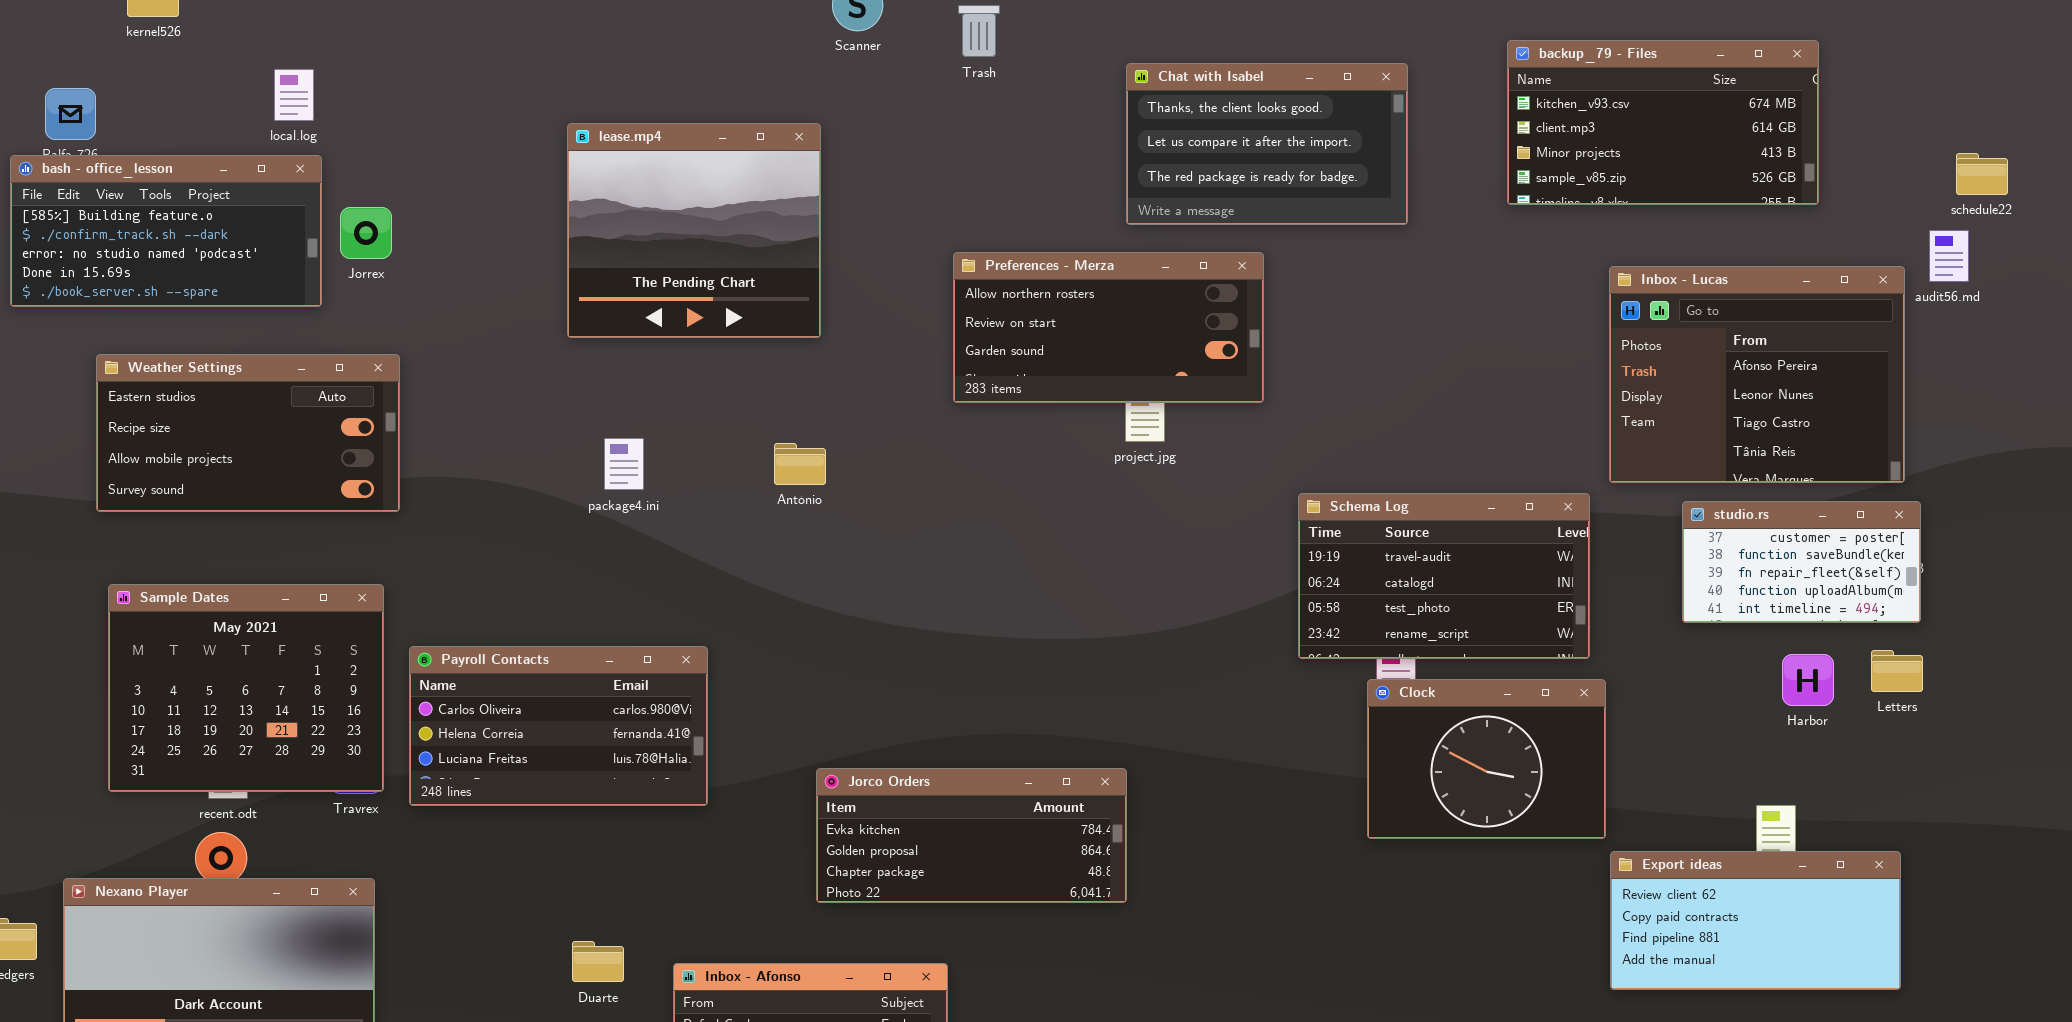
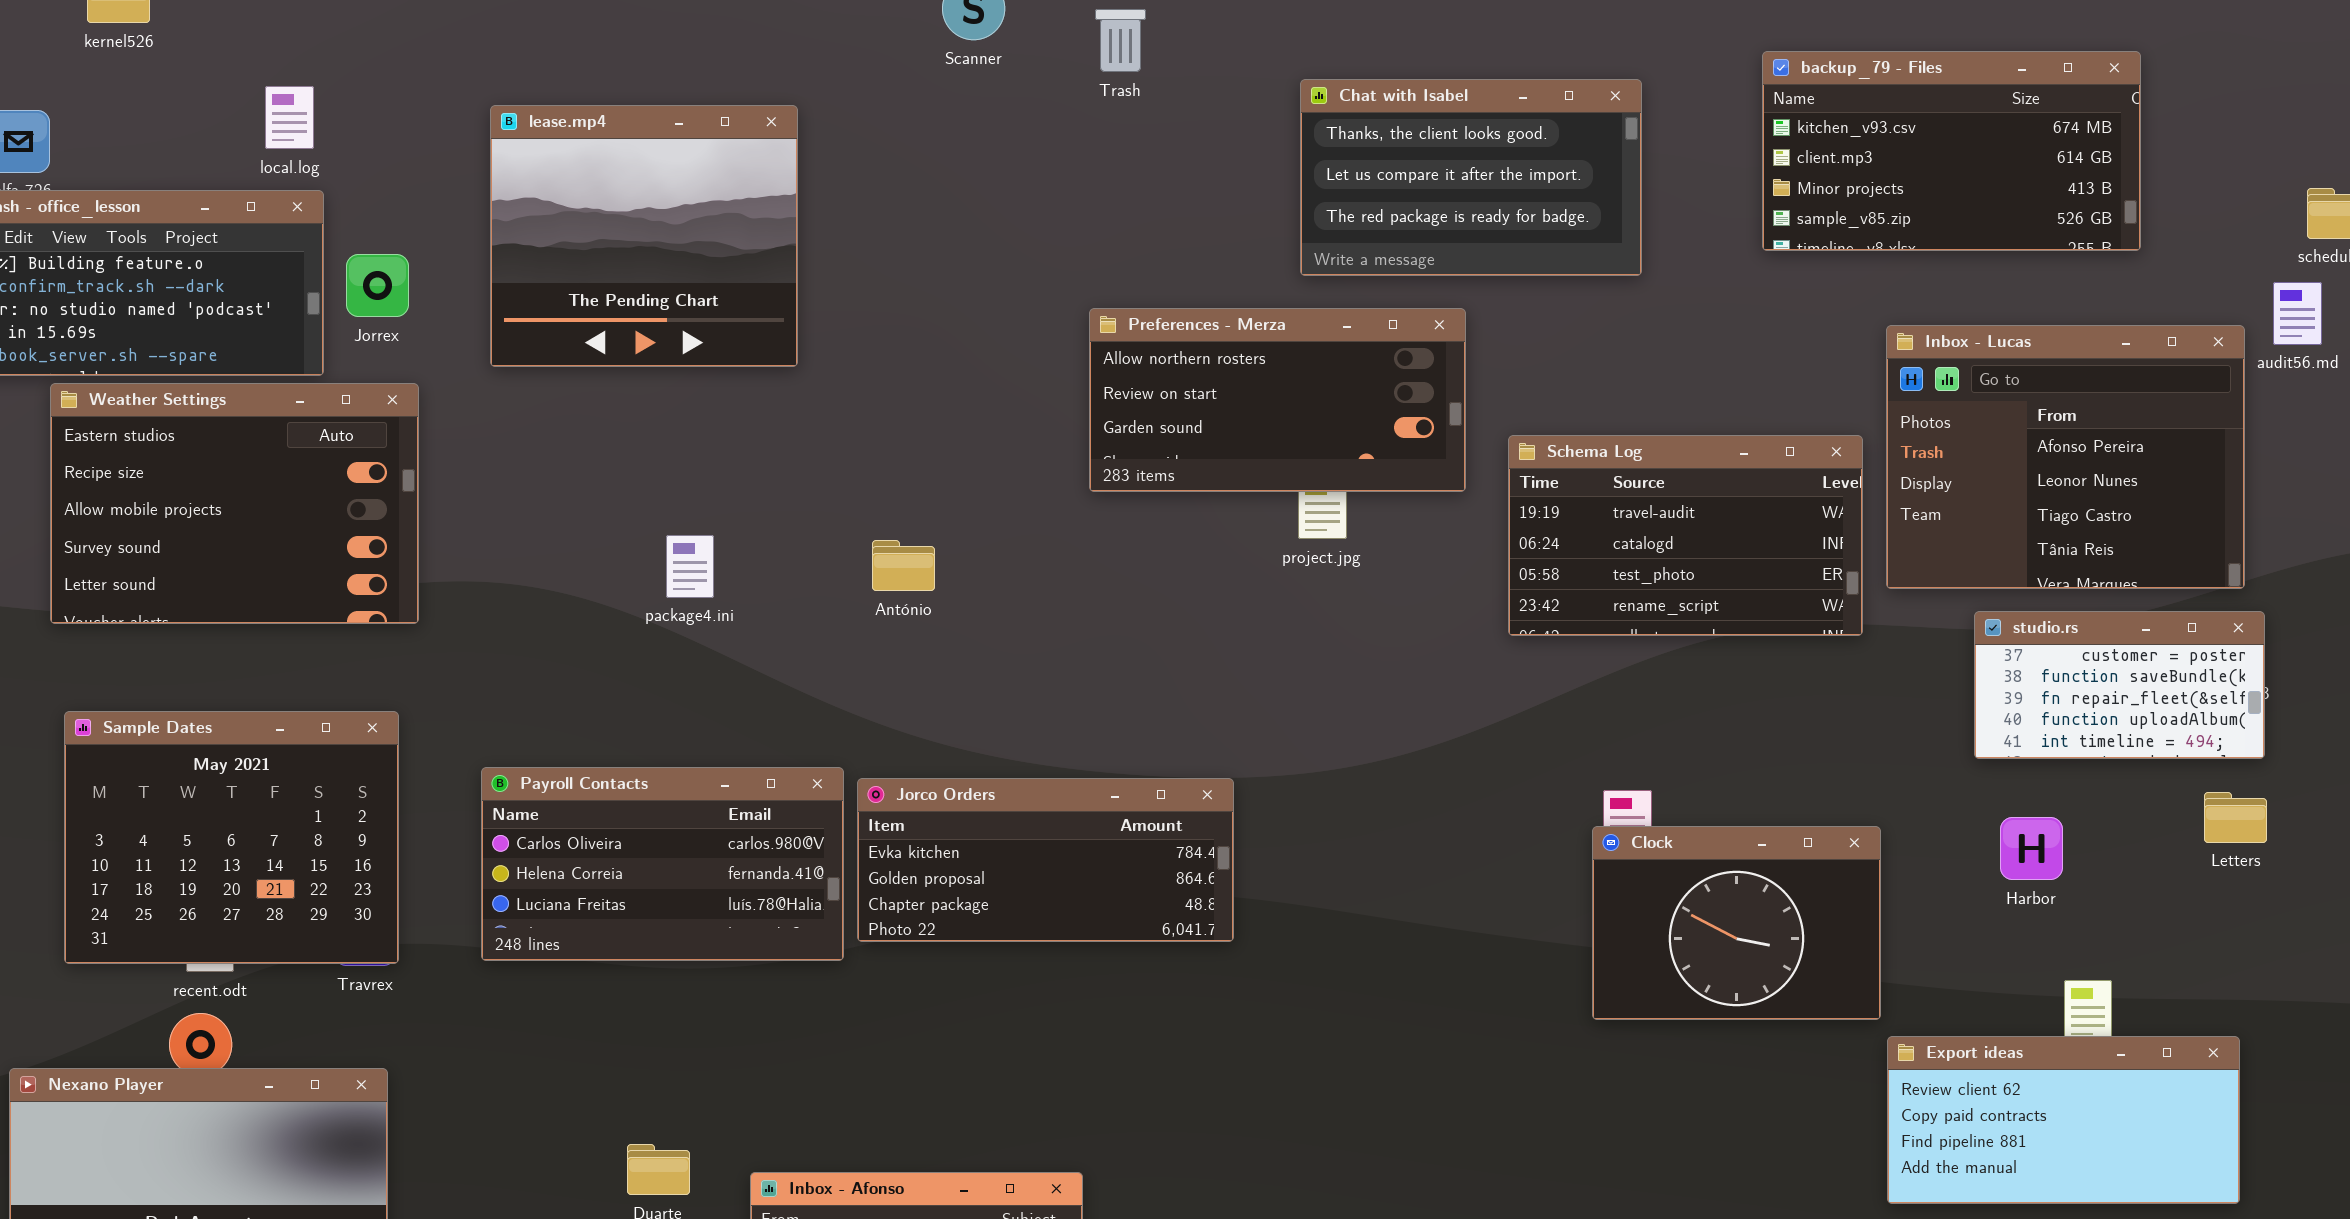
lease.mp4: [567,123,821,338] -> [490,105,798,367], moved
Weather Settings: [96,354,400,512] -> [50,383,419,624], resized
Schema Log: [1298,493,1590,659] -> [1508,435,1863,636], moved
Payroll Contacts: [409,646,708,806] -> [481,767,844,961], moved
Harbor: [1782,654,1834,706] -> [2000,817,2063,880], moved
Jorco Orders: [816,768,1127,903] -> [857,778,1234,942], moved

